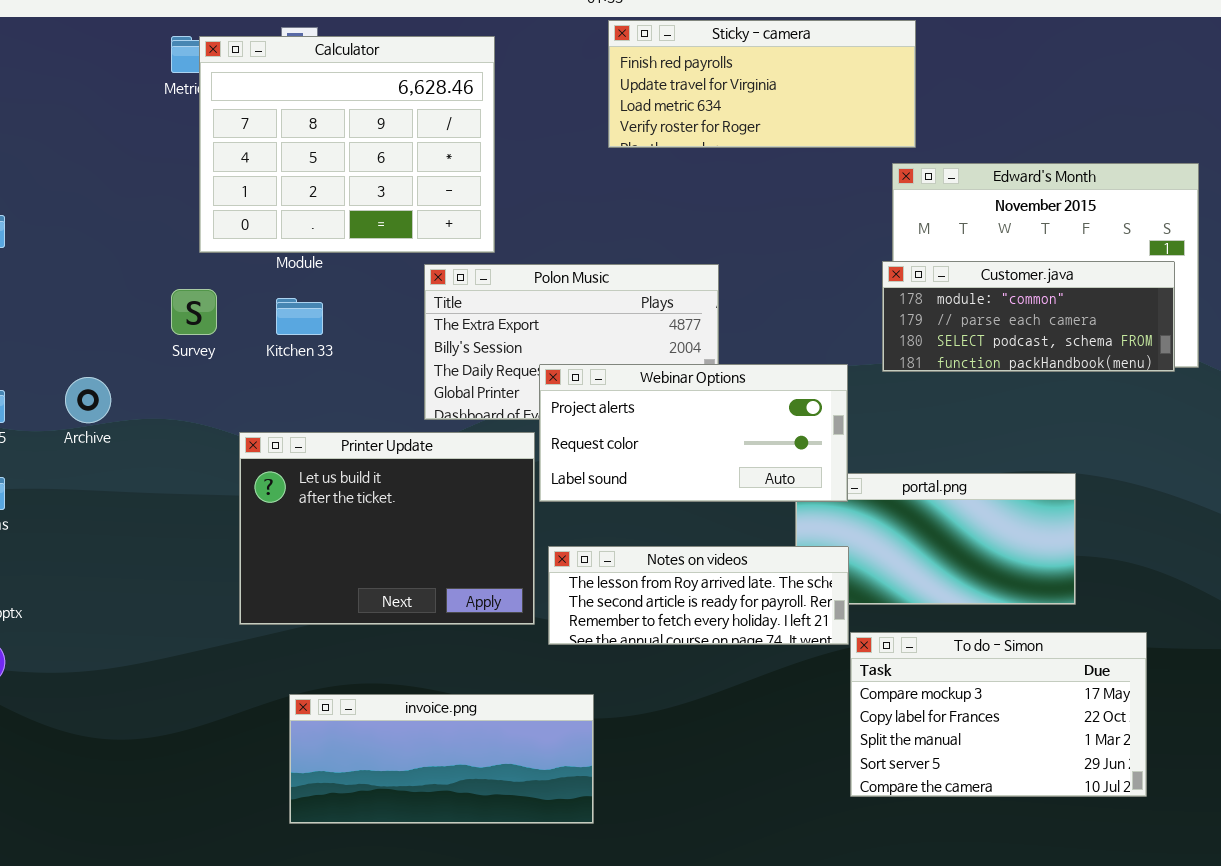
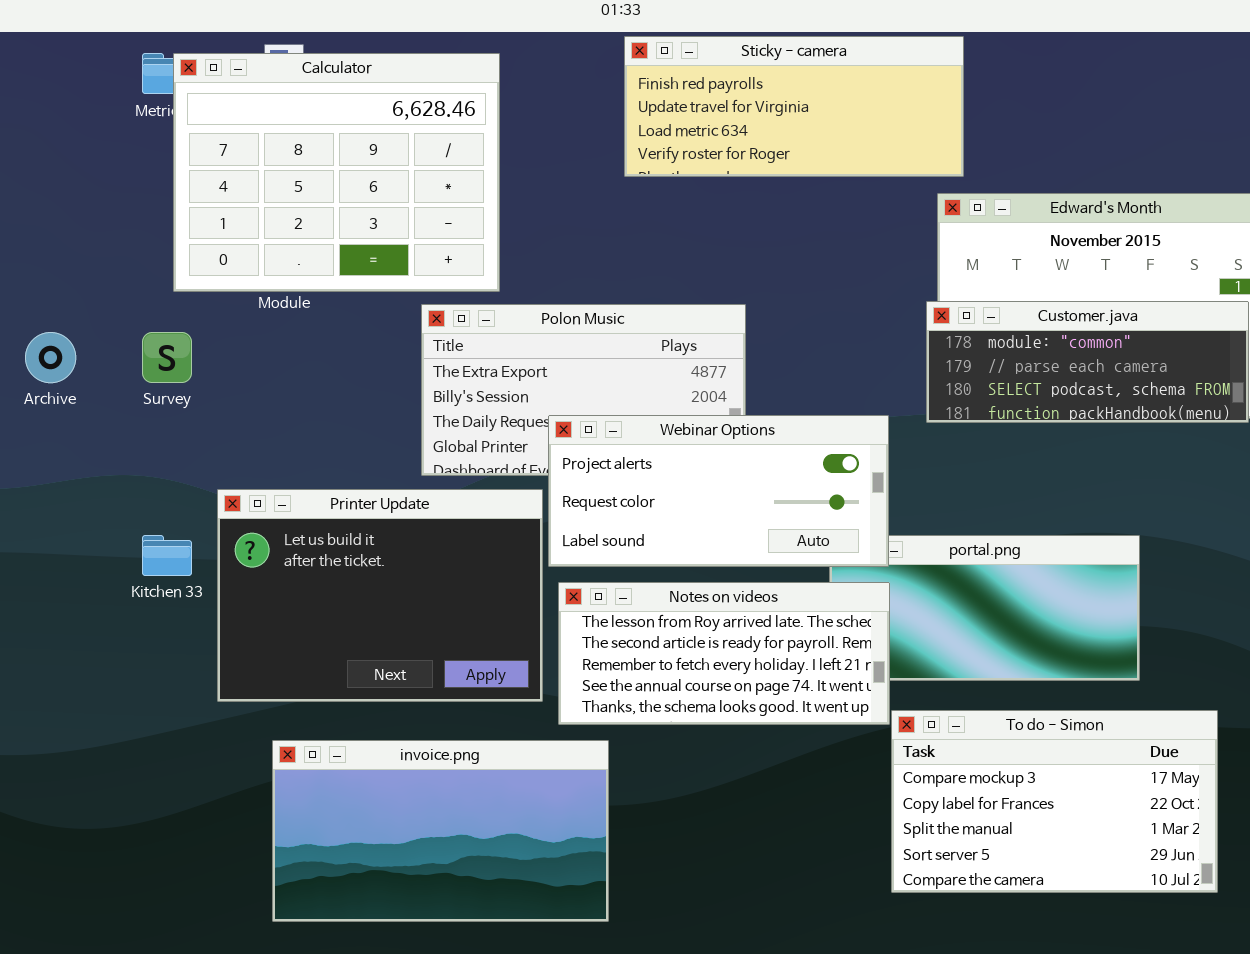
Kitchen 33: [276,298,323,335] -> [142,535,192,576], moved
Archive: [65,377,111,423] -> [25,332,76,383], moved
Notes on videos: [548,546,849,645] -> [558,582,890,725], resized
invoice.png: [289,694,594,824] -> [272,740,609,922], resized

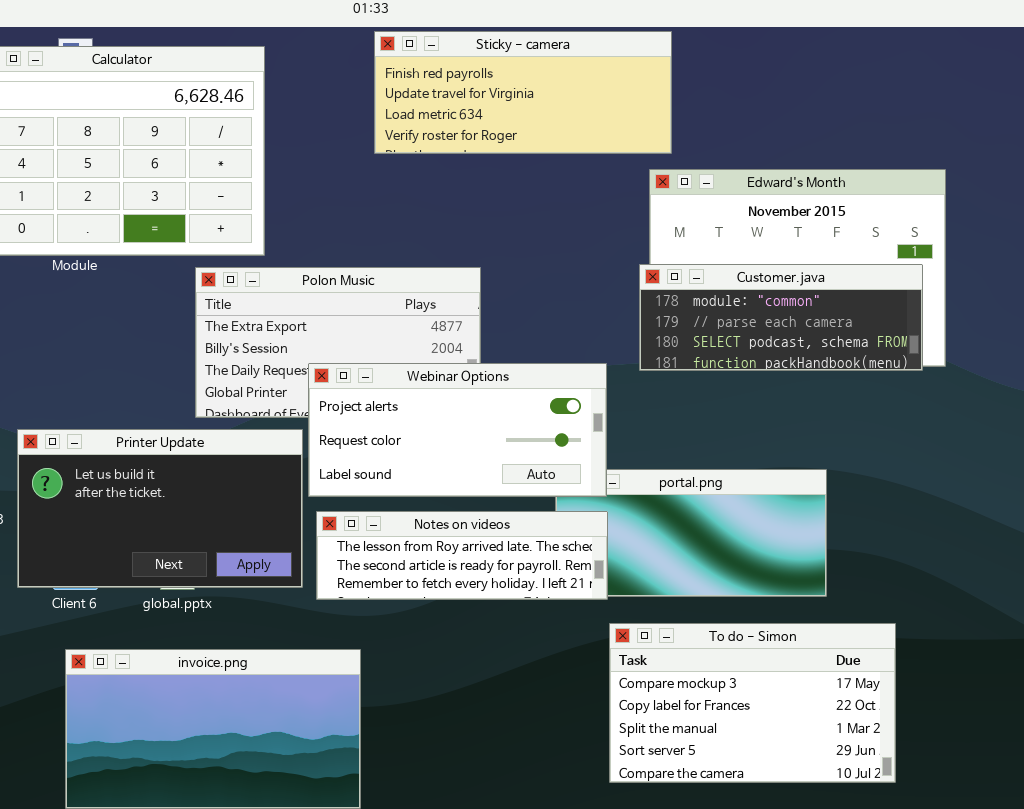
Printer Update: [217,489,543,702] -> [17,429,303,588], resized
Notes on videos: [558,582,890,725] -> [316,511,608,600], resized

